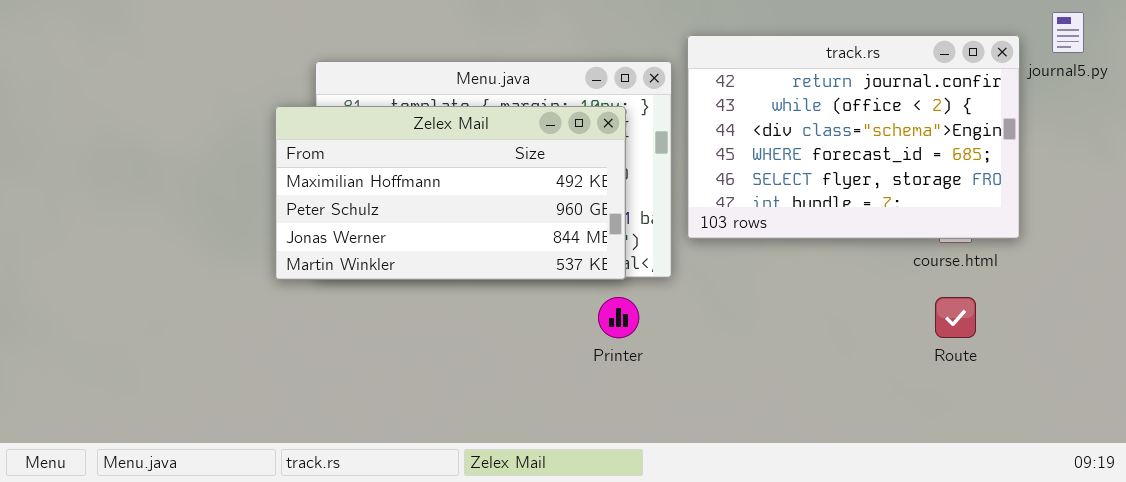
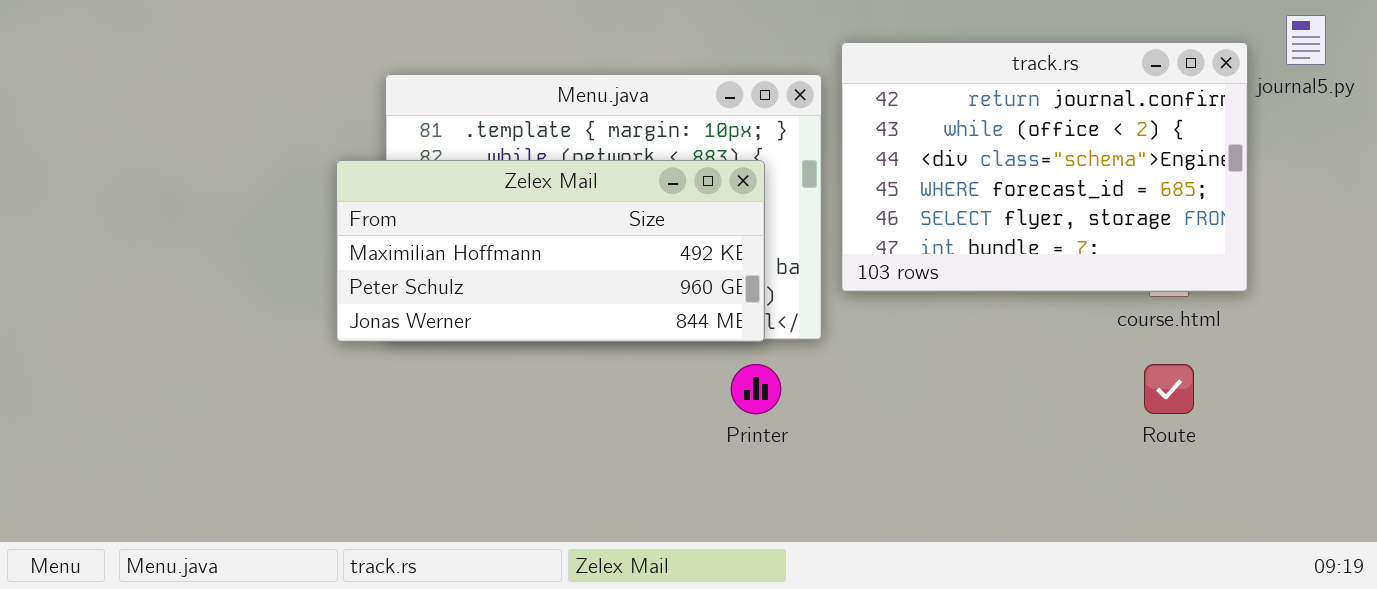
Zelex Mail: [275,106,626,280] -> [336,160,765,342], resized

